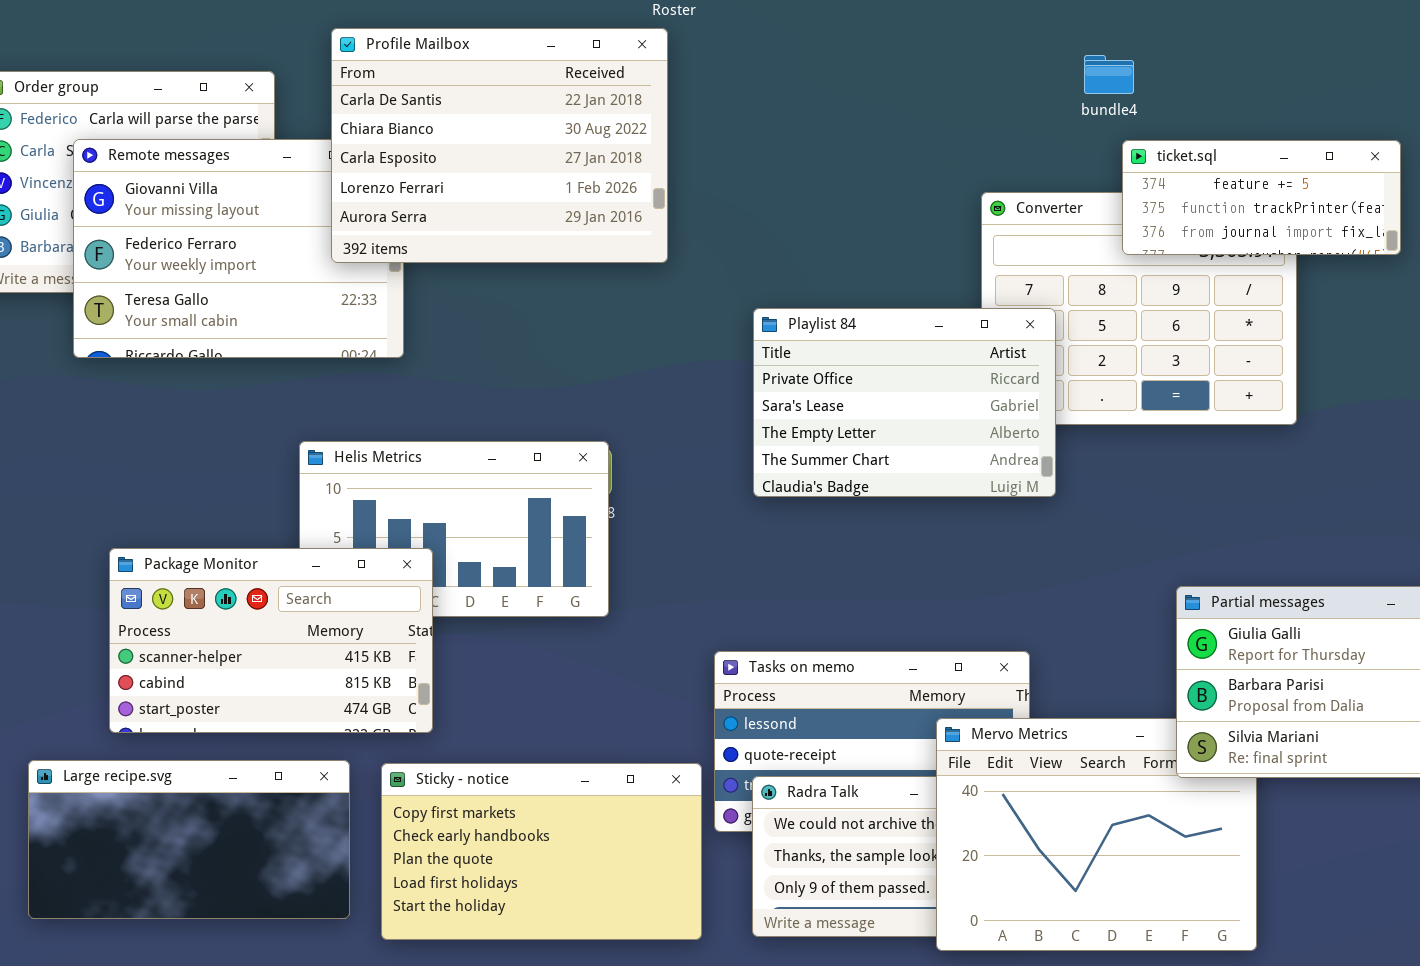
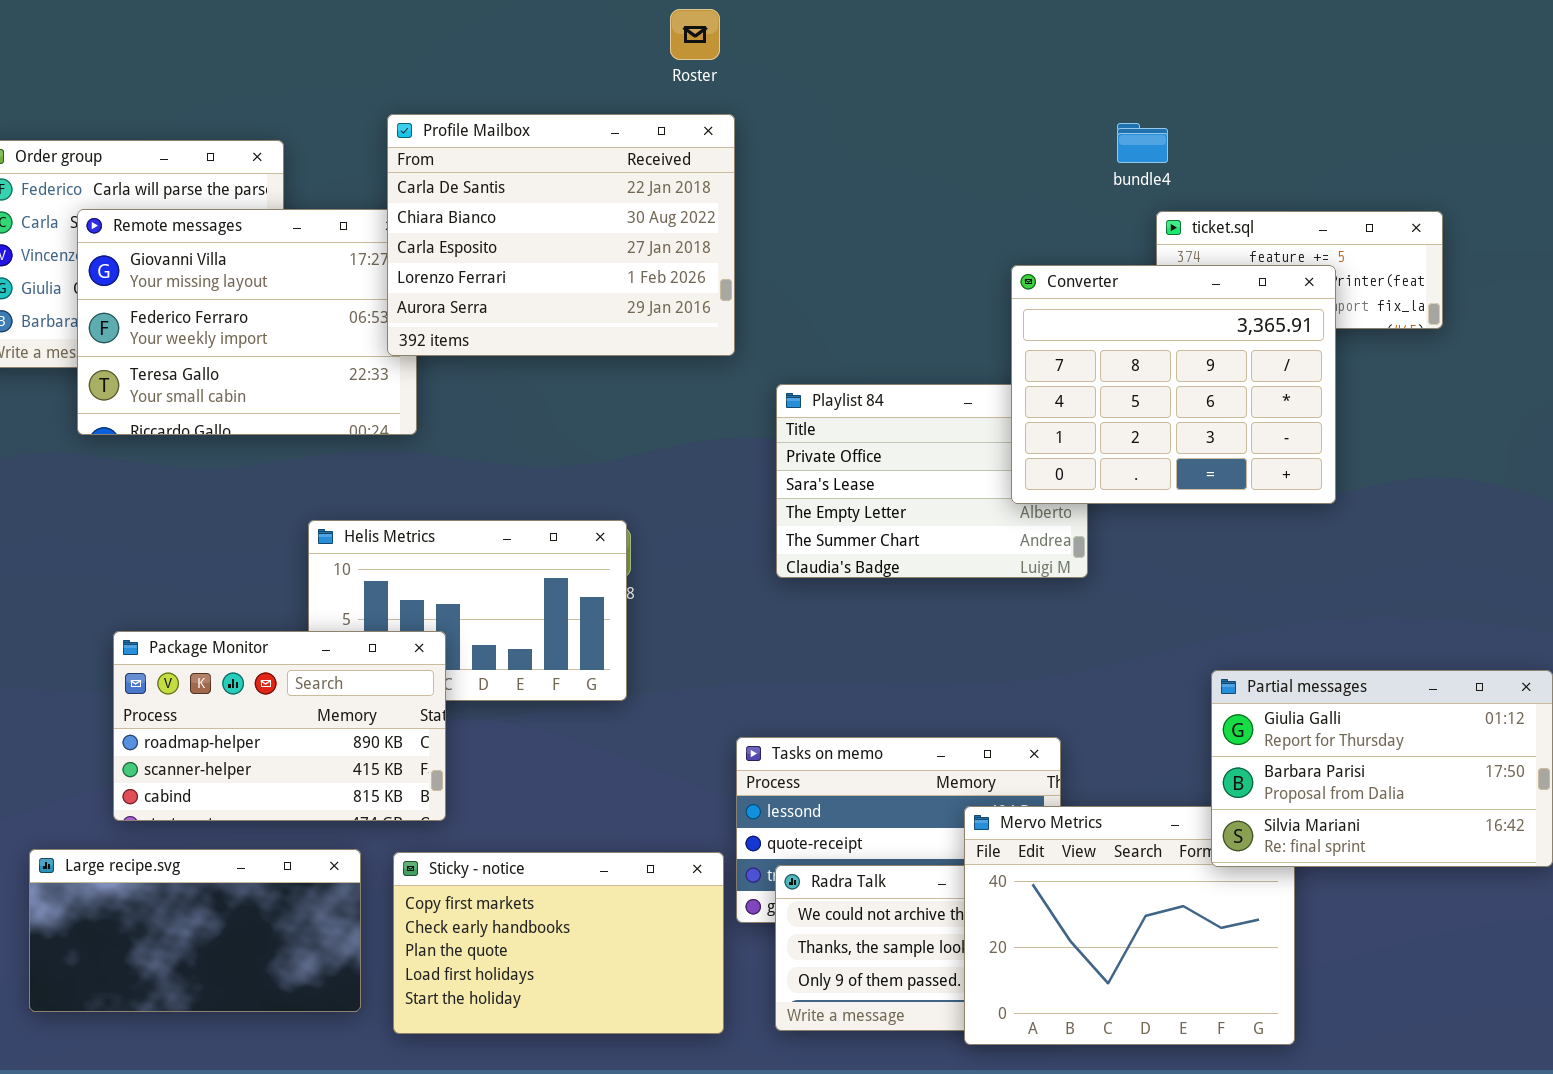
Profile Mailbox: [331,28,668,263] -> [387,114,735,356], moved
Converter: [981,192,1297,425] -> [1011,265,1336,504], raised
Package Monitor: [109,548,433,733] -> [113,631,446,821], scrolled up 1 row

